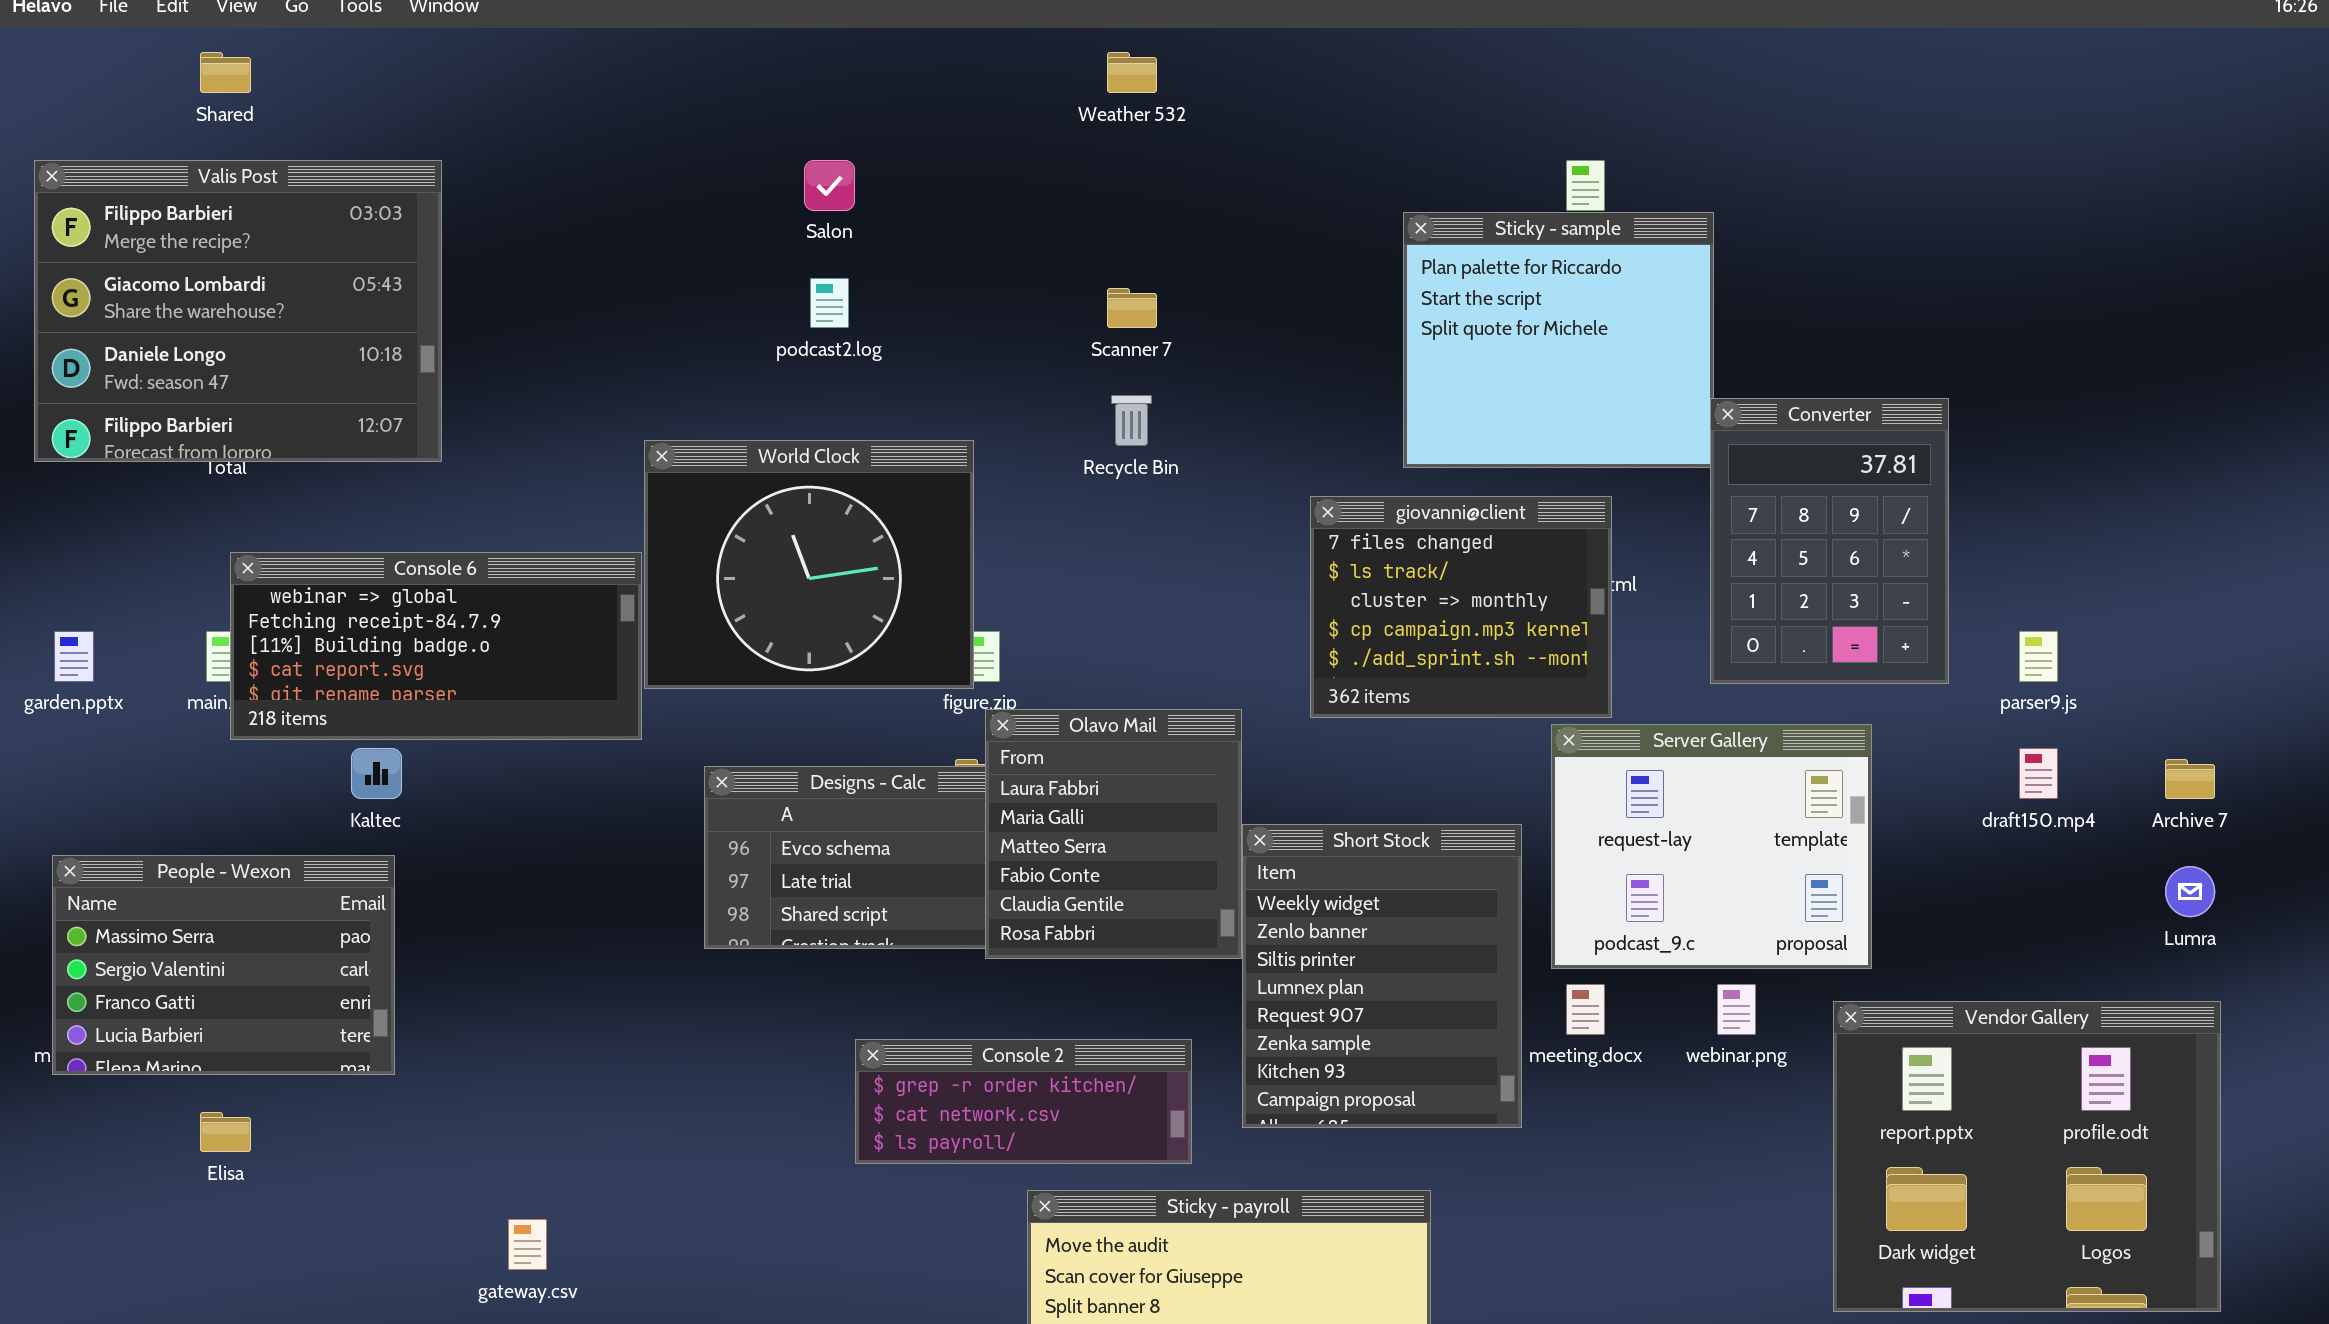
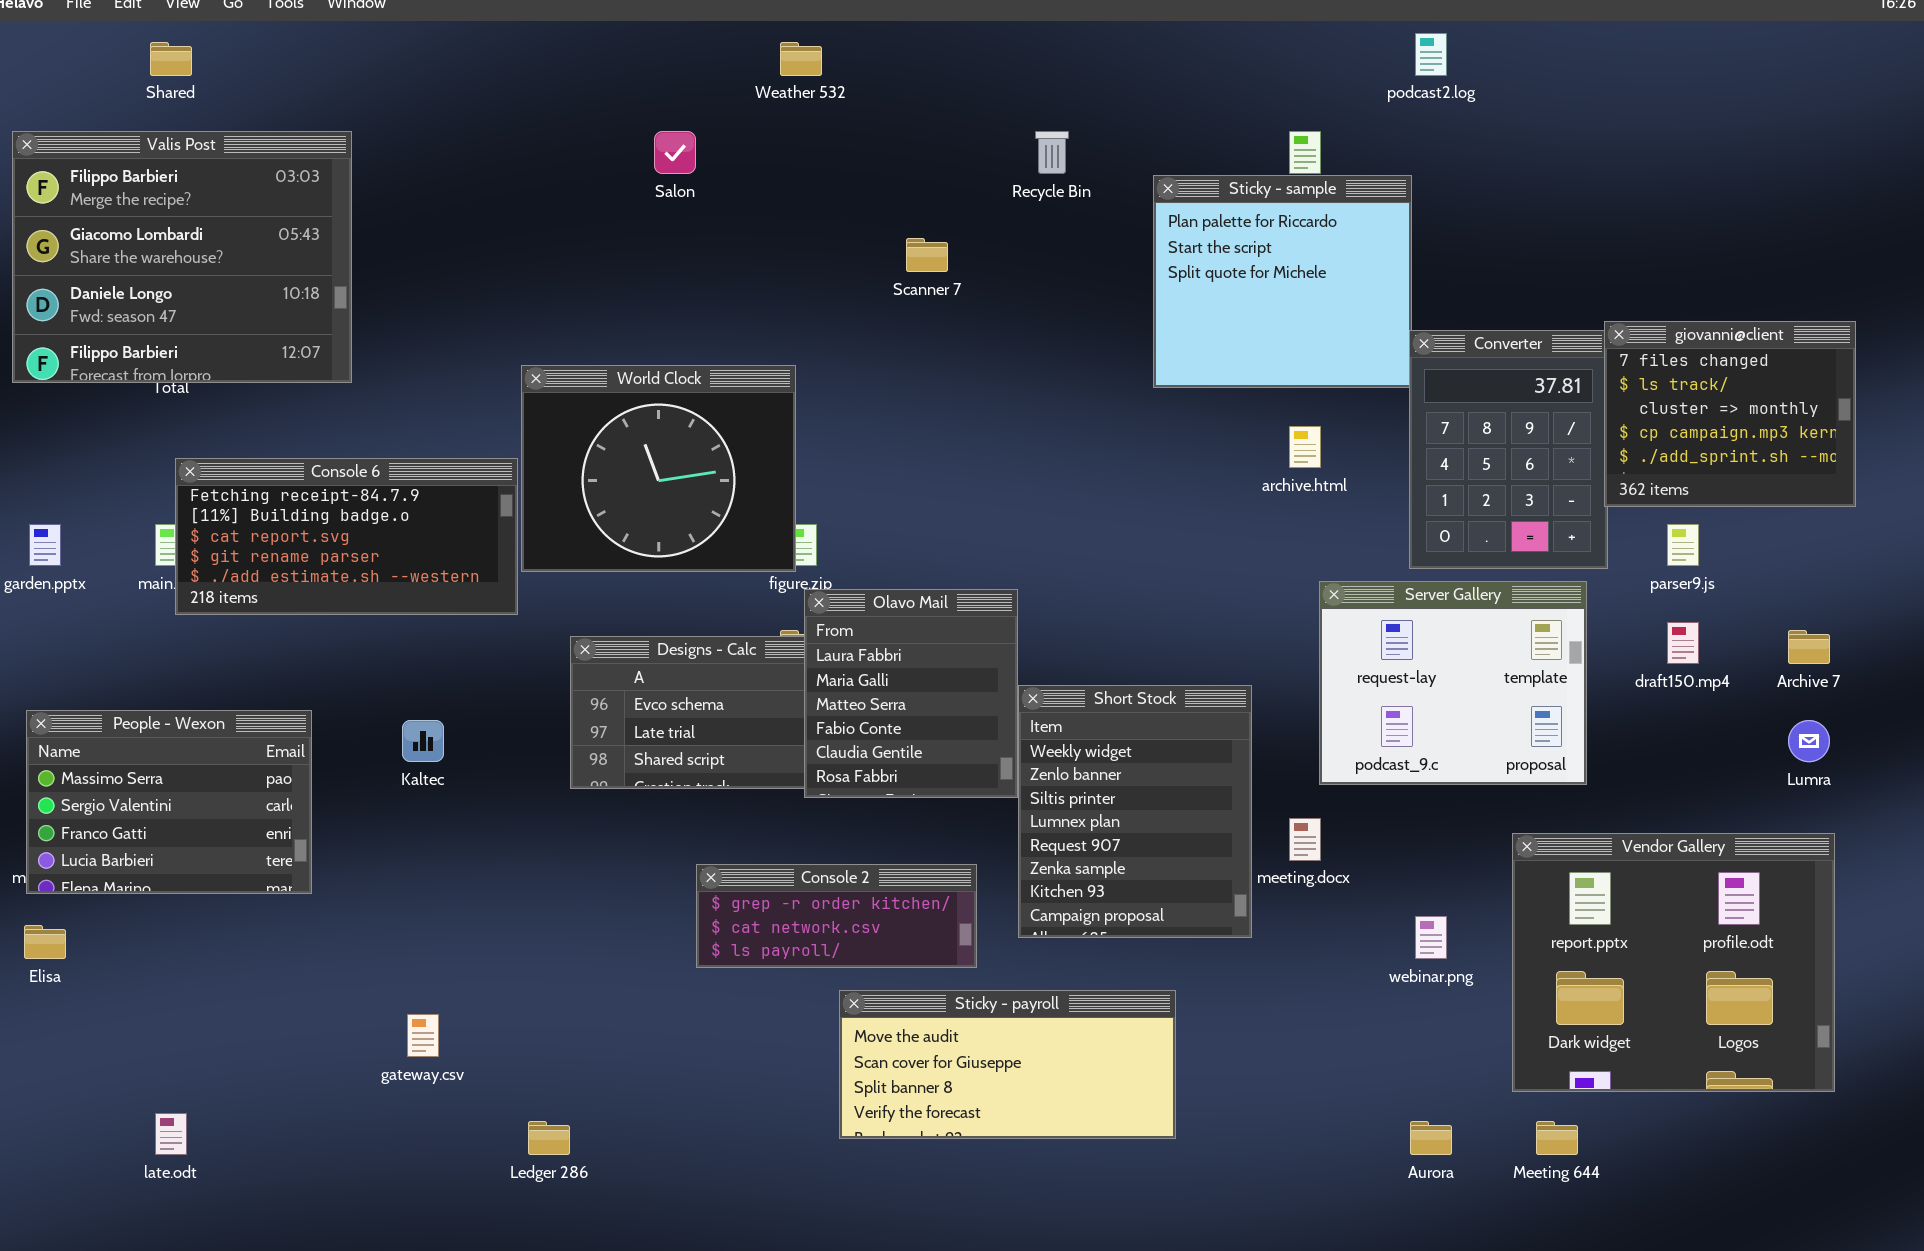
Weather 532: [1107,52,1157,93] -> [780,42,822,76], moved
podcast2.log: [810,278,849,328] -> [1415,33,1447,76], moved
Recycle Bin: [1111,395,1152,446] -> [1035,131,1069,174], moved
giovanni@client: [1310,496,1612,718] -> [1604,321,1856,507], moved
Console 6: [230,552,642,740] -> [175,458,518,615], scrolled down 1 row
Server Gallery: [1551,724,1872,969] -> [1319,581,1587,785], moved
Kaltec: [351,748,402,799] -> [402,720,444,762], moved
webinar.png: [1717,984,1756,1035] -> [1415,916,1447,959], moved
Elisa: [200,1112,251,1152] -> [24,925,66,959], moved

